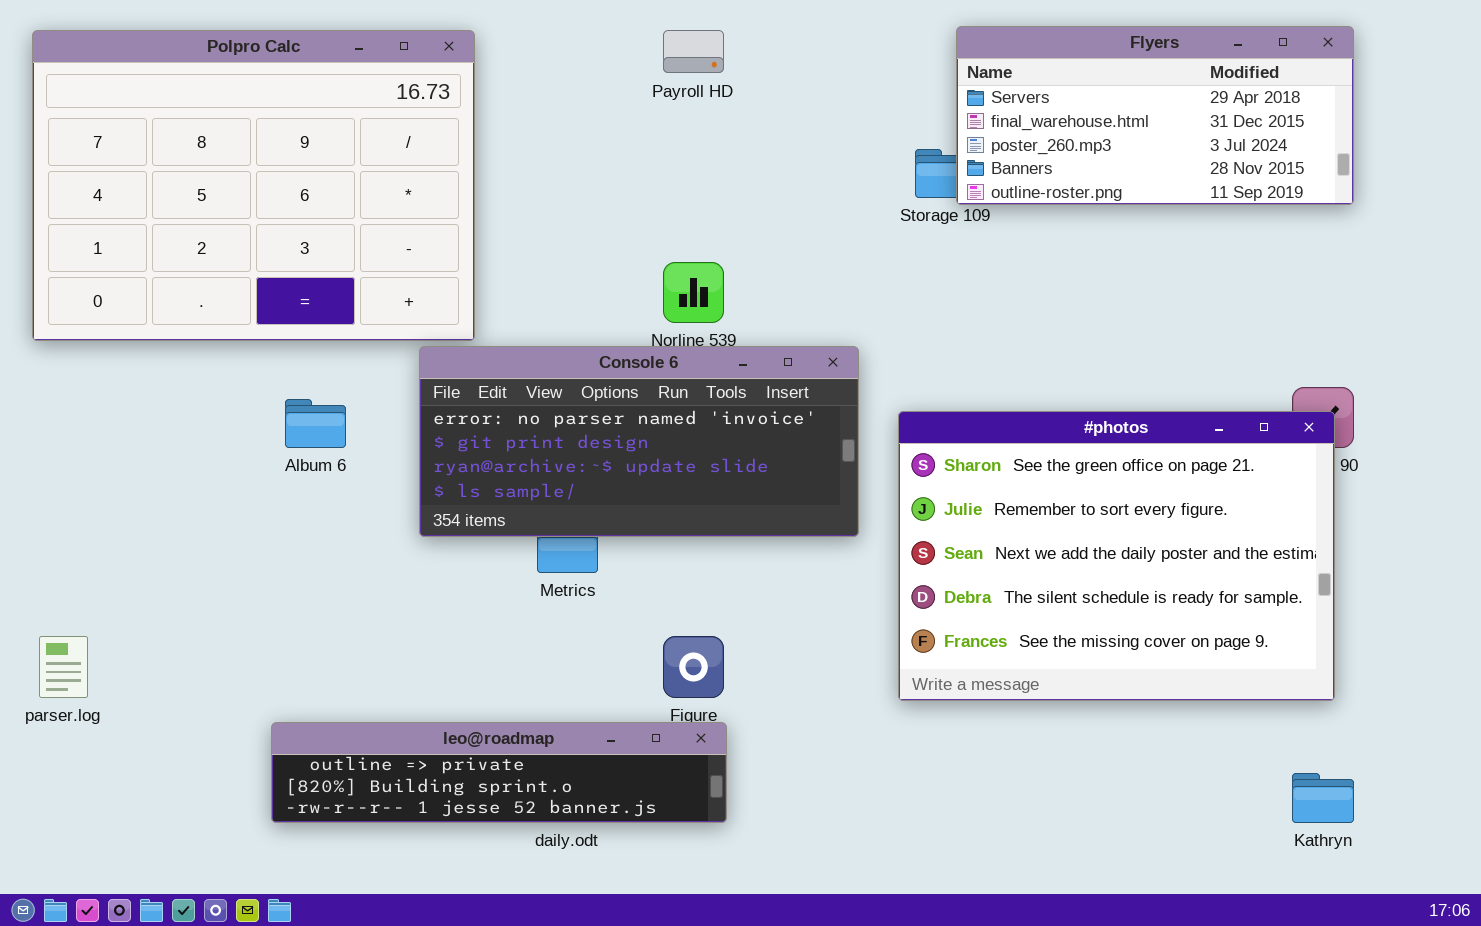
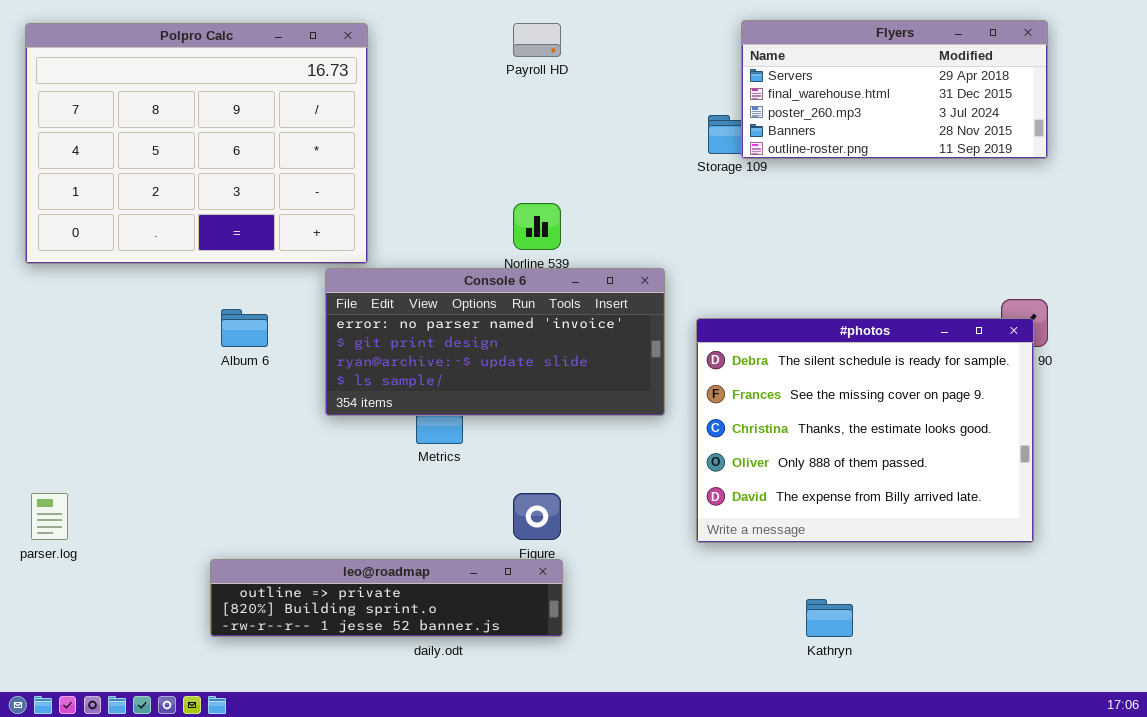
#photos: [898,411,1335,701] -> [696,318,1034,543], scrolled down 3 rows
Kathryn: [1292,773,1354,823] -> [806,599,853,637], moved

